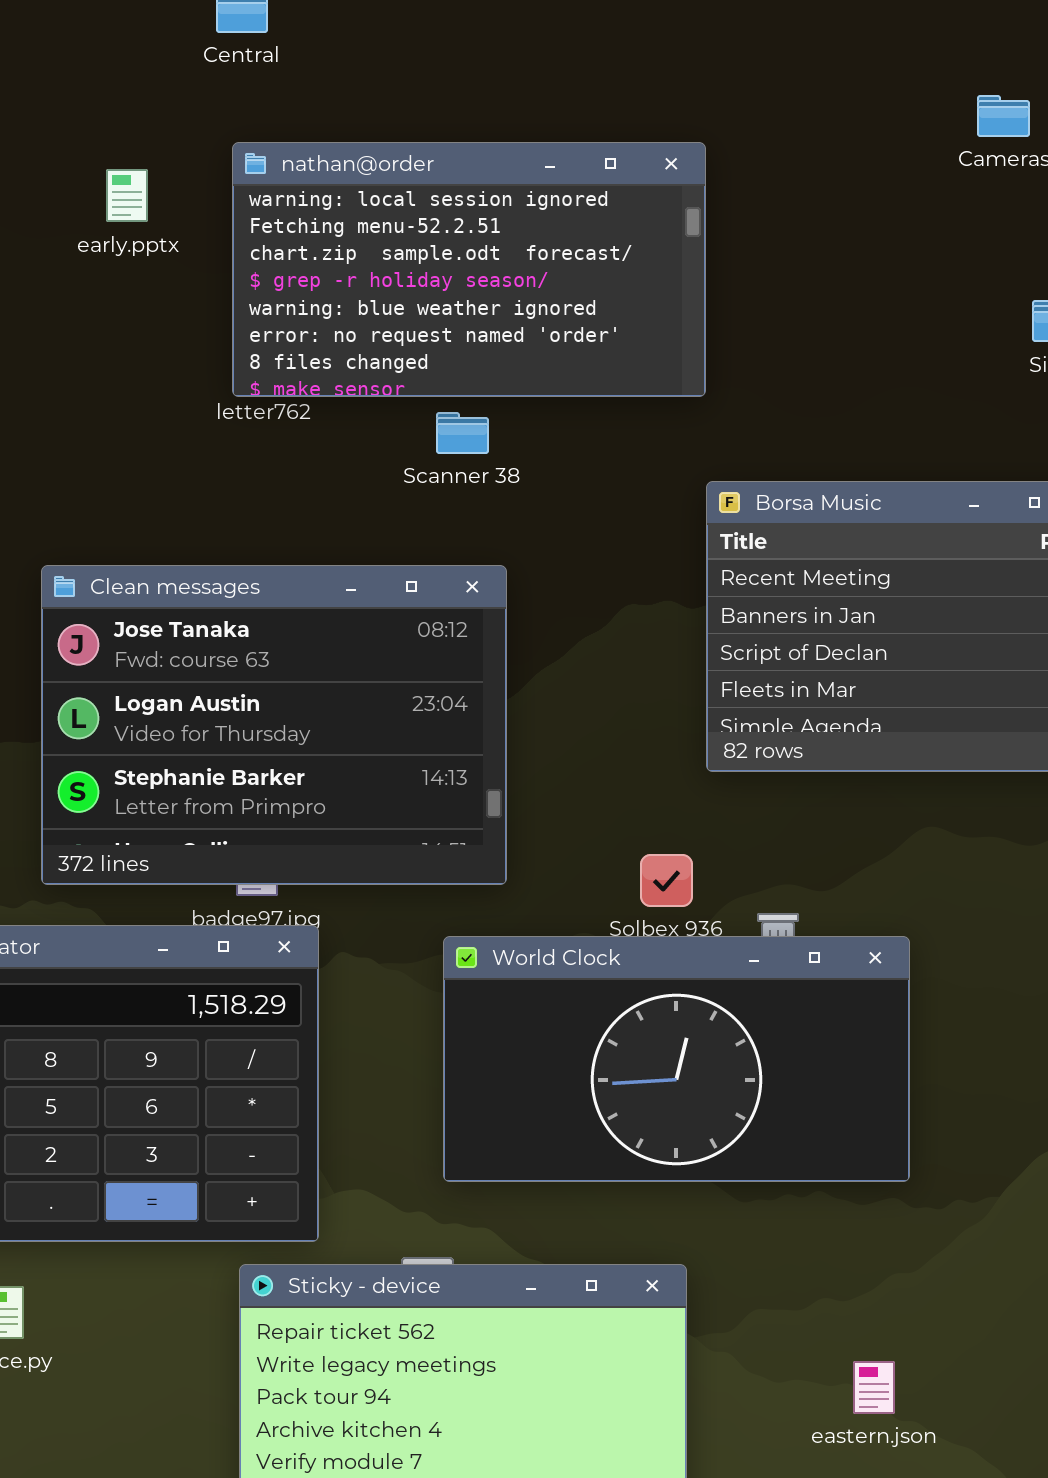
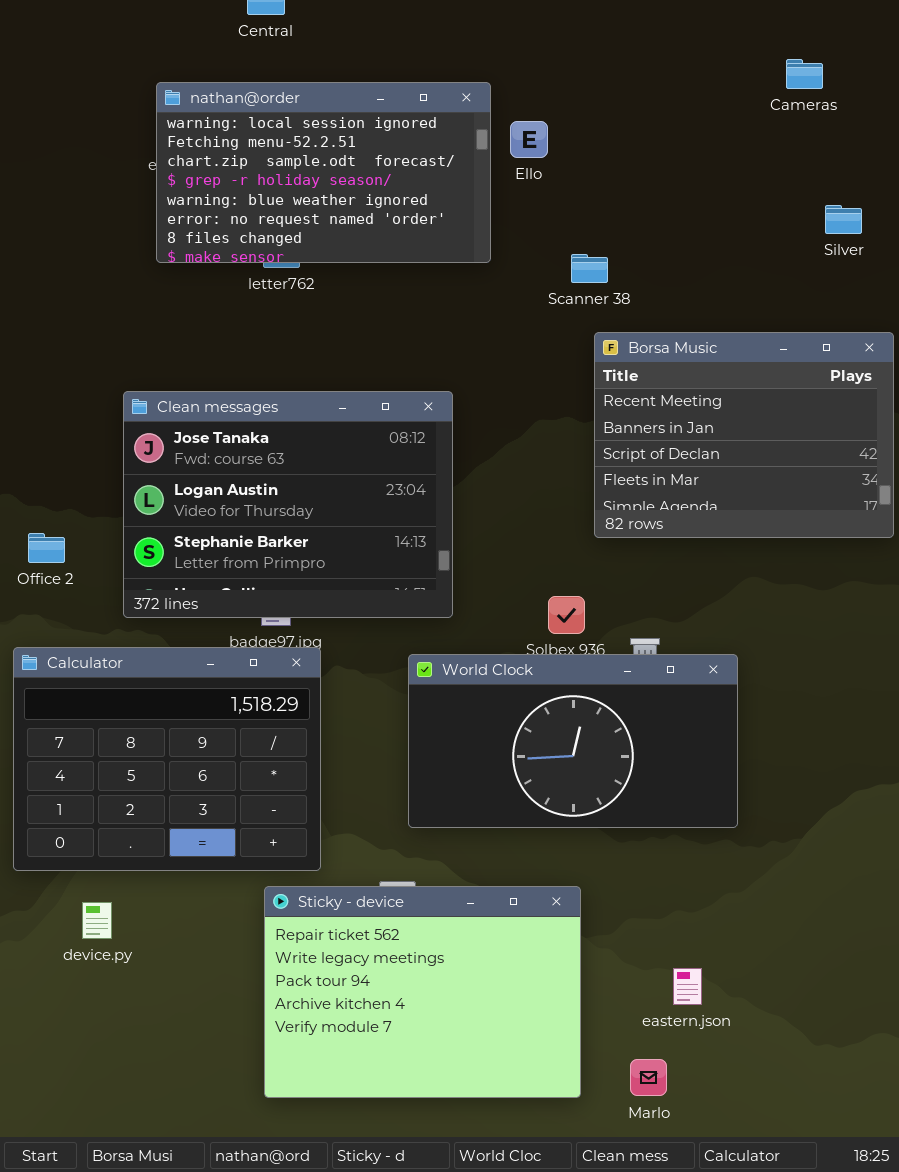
nathan@order: [232,142,706,397] -> [156,82,491,263], moved
Scanner 38: [436,412,489,454] -> [571,254,608,283], moved
eastern.json: [853,1361,895,1414] -> [673,968,702,1005], moved

